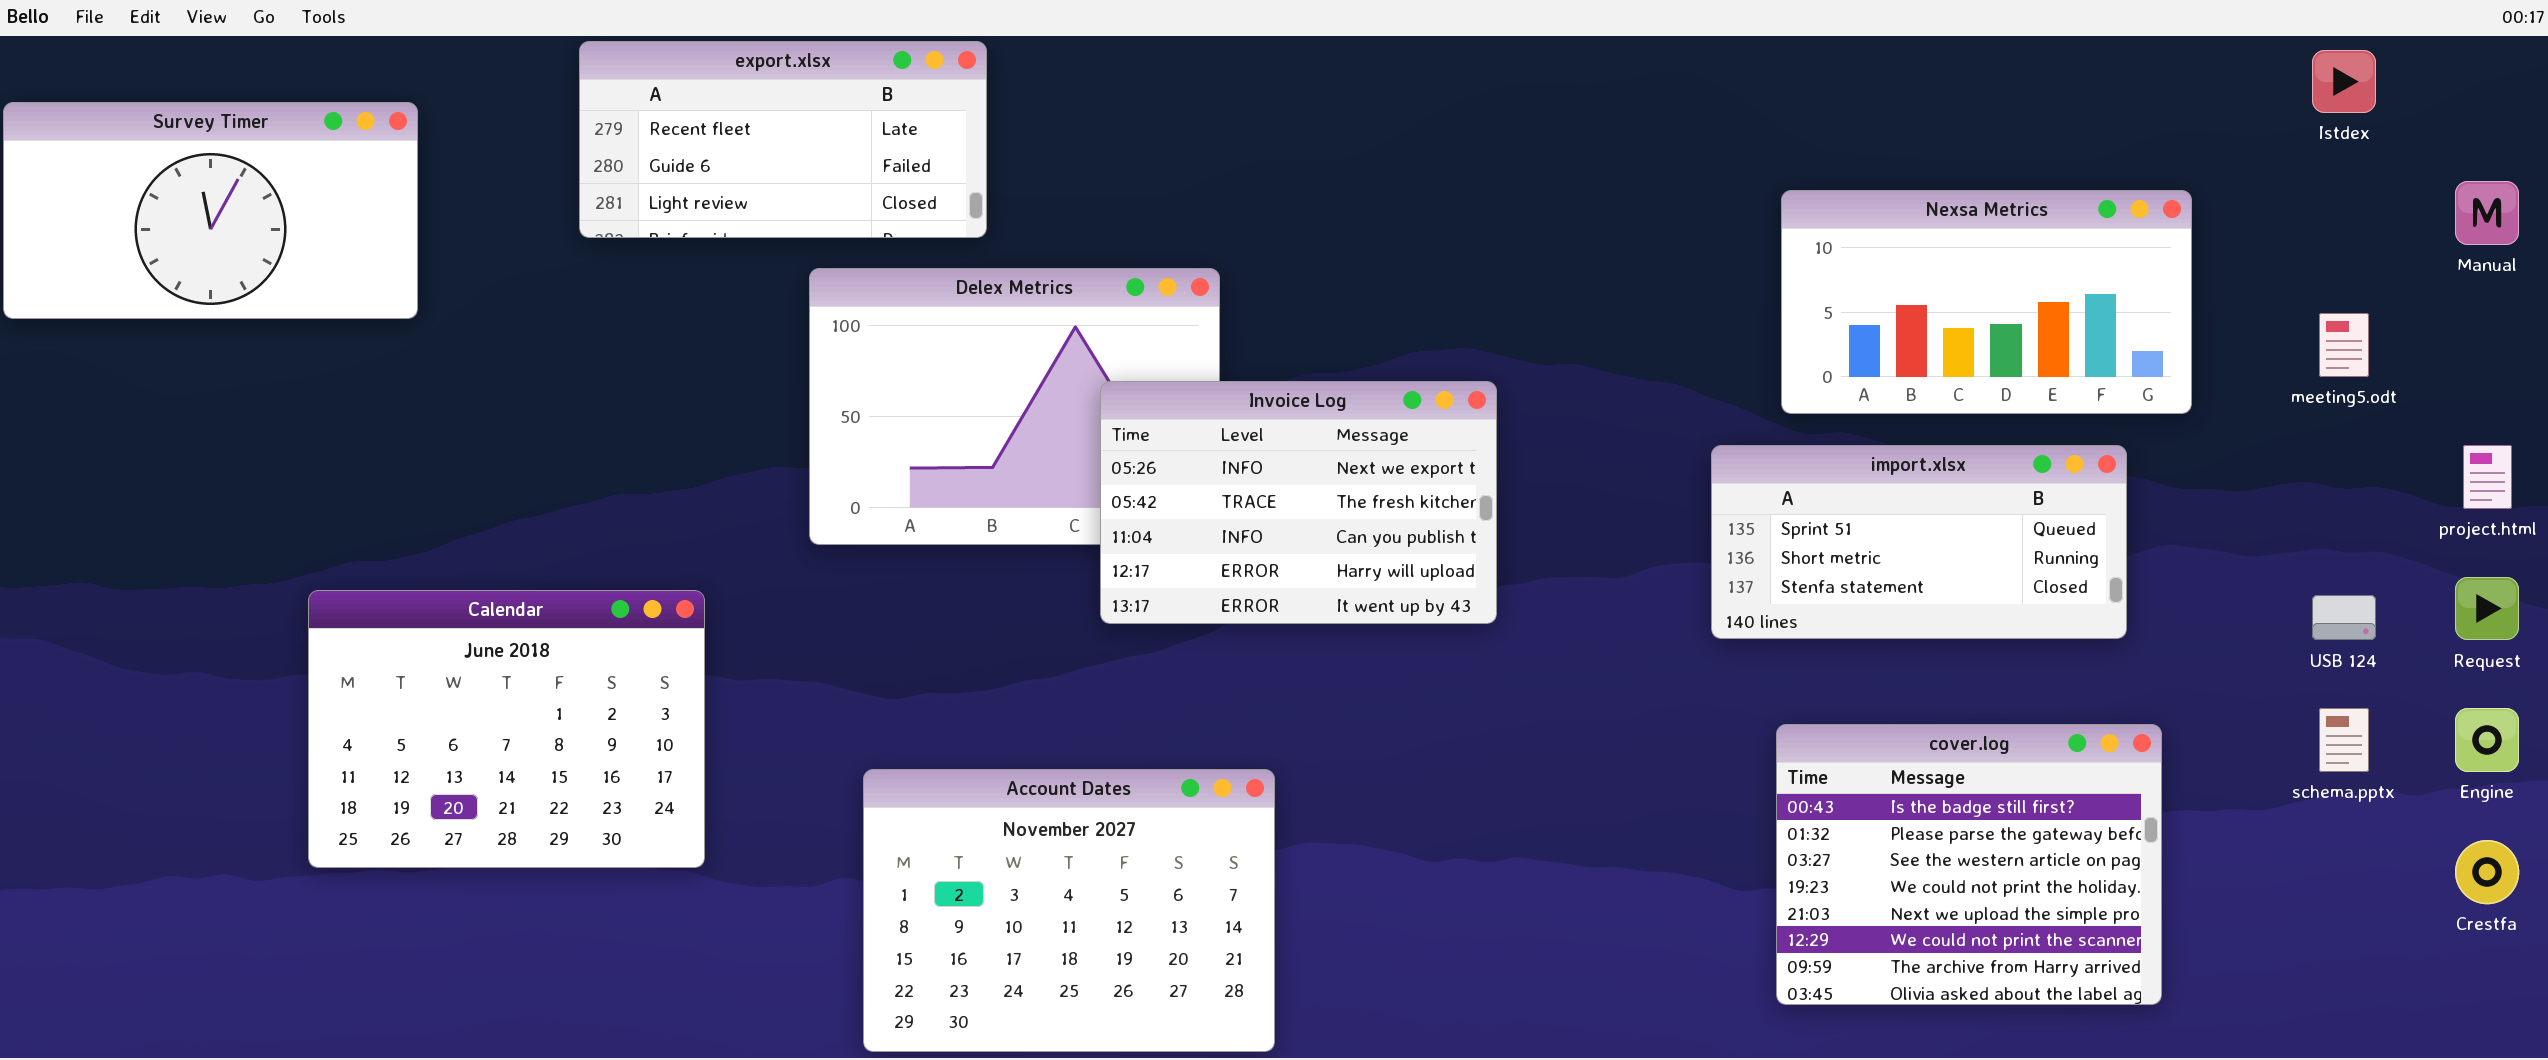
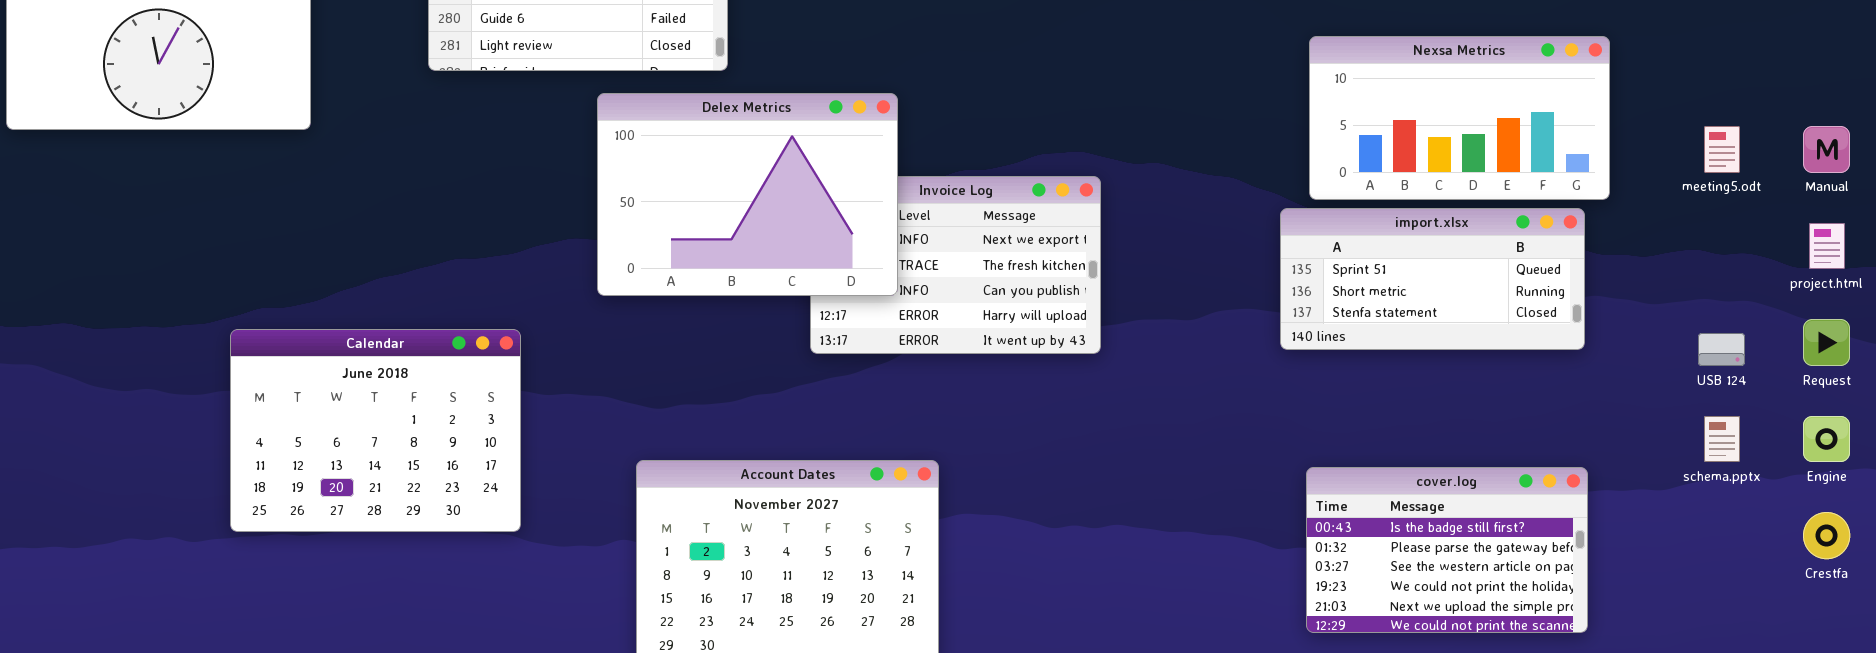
Manual: [2455,181,2519,245] -> [1803,126,1850,173], moved
Delex Metrics: [809,268,1220,545] -> [597,93,898,296], raised
import.xlsx: [1711,445,2127,639] -> [1280,208,1585,350], moved
cover.log: [1776,724,2162,1005] -> [1306,467,1588,633], resized

